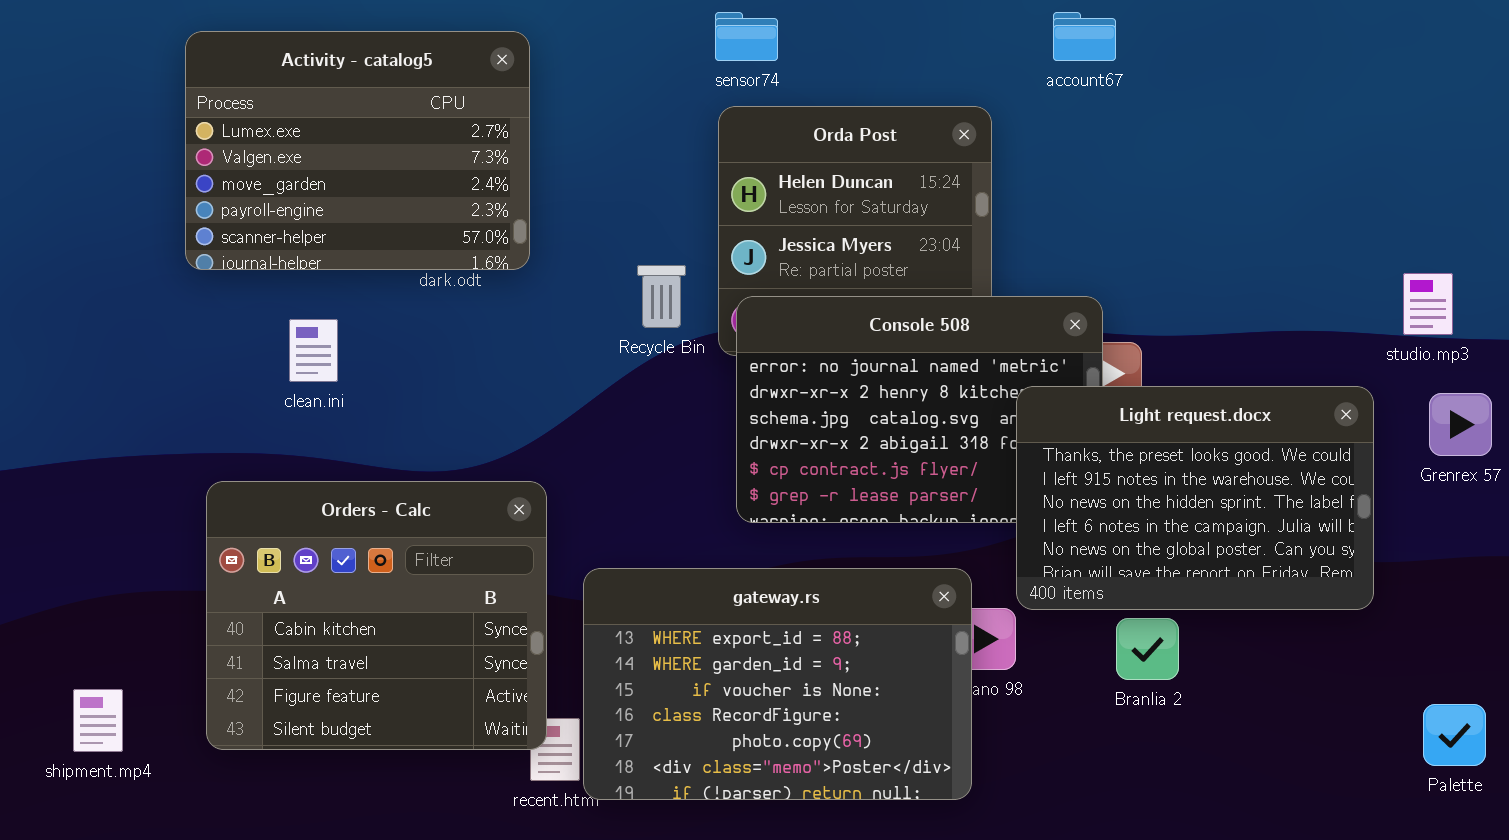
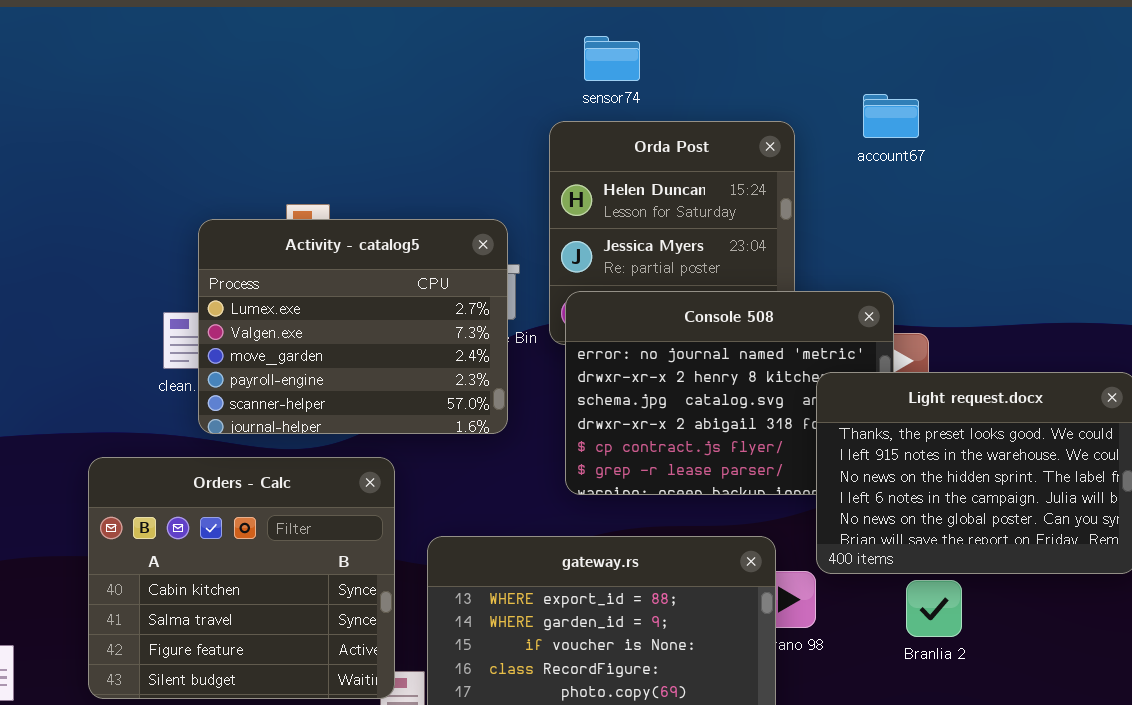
sensor74: [715,12,778,61] -> [584,36,640,81], moved
account67: [1053,12,1116,61] -> [863,94,919,138], moved
Activity - catalog5: [185,31,530,270] -> [198,219,508,434], moved

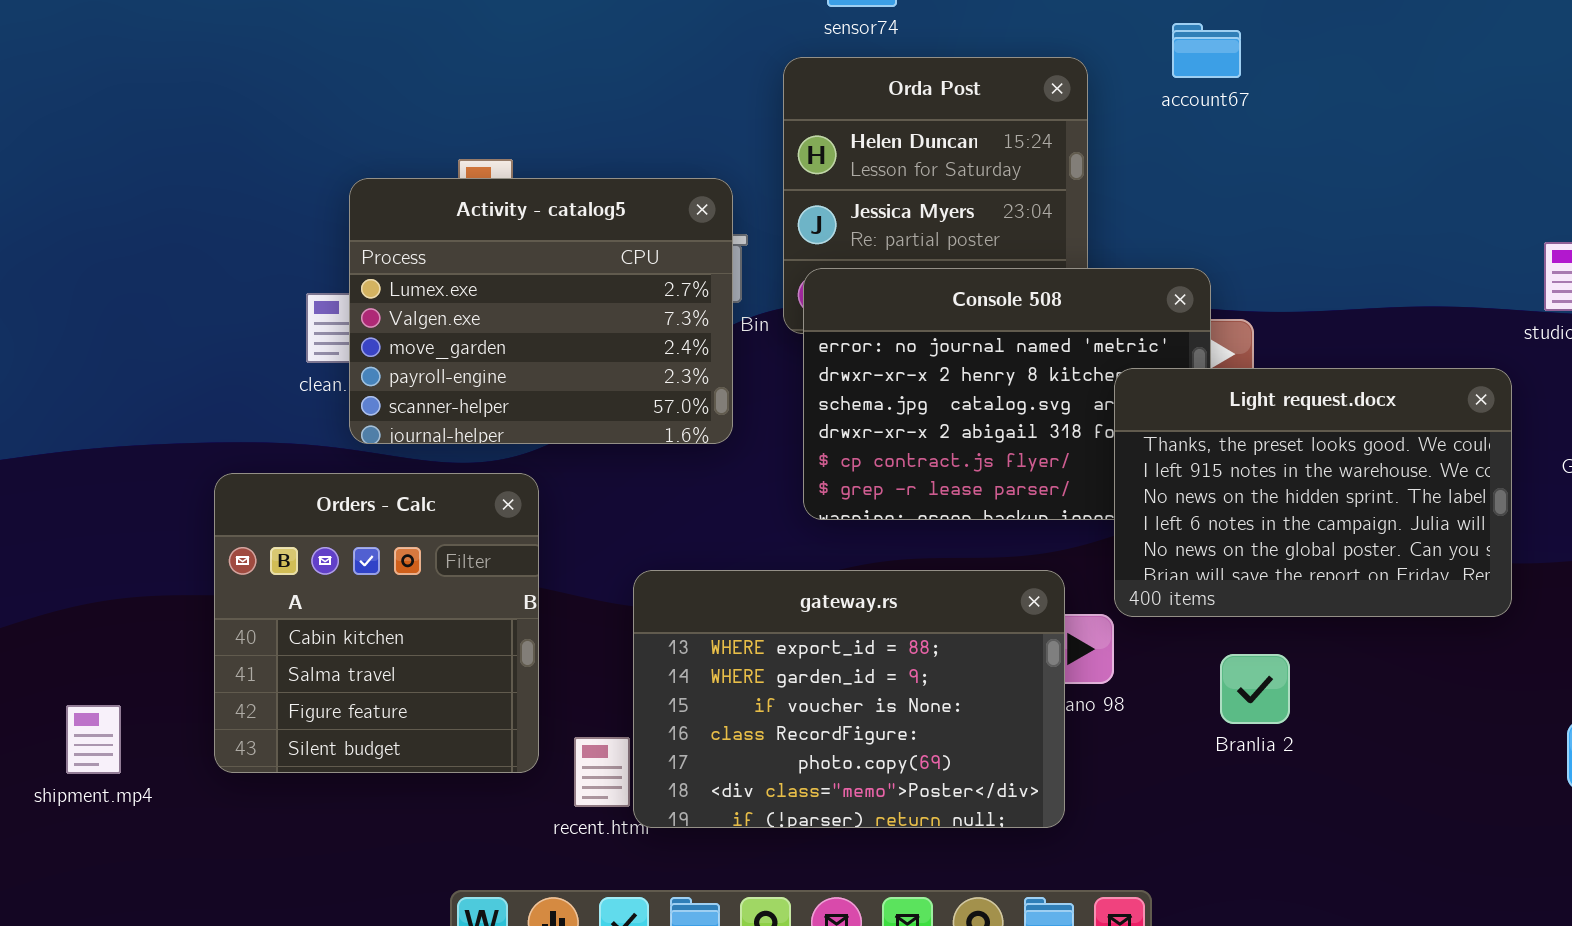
Orders - Calc: [88,457,395,699] -> [214,473,539,773], resized
Branlia 2: [906,580,962,637] -> [1220,654,1290,724], moved

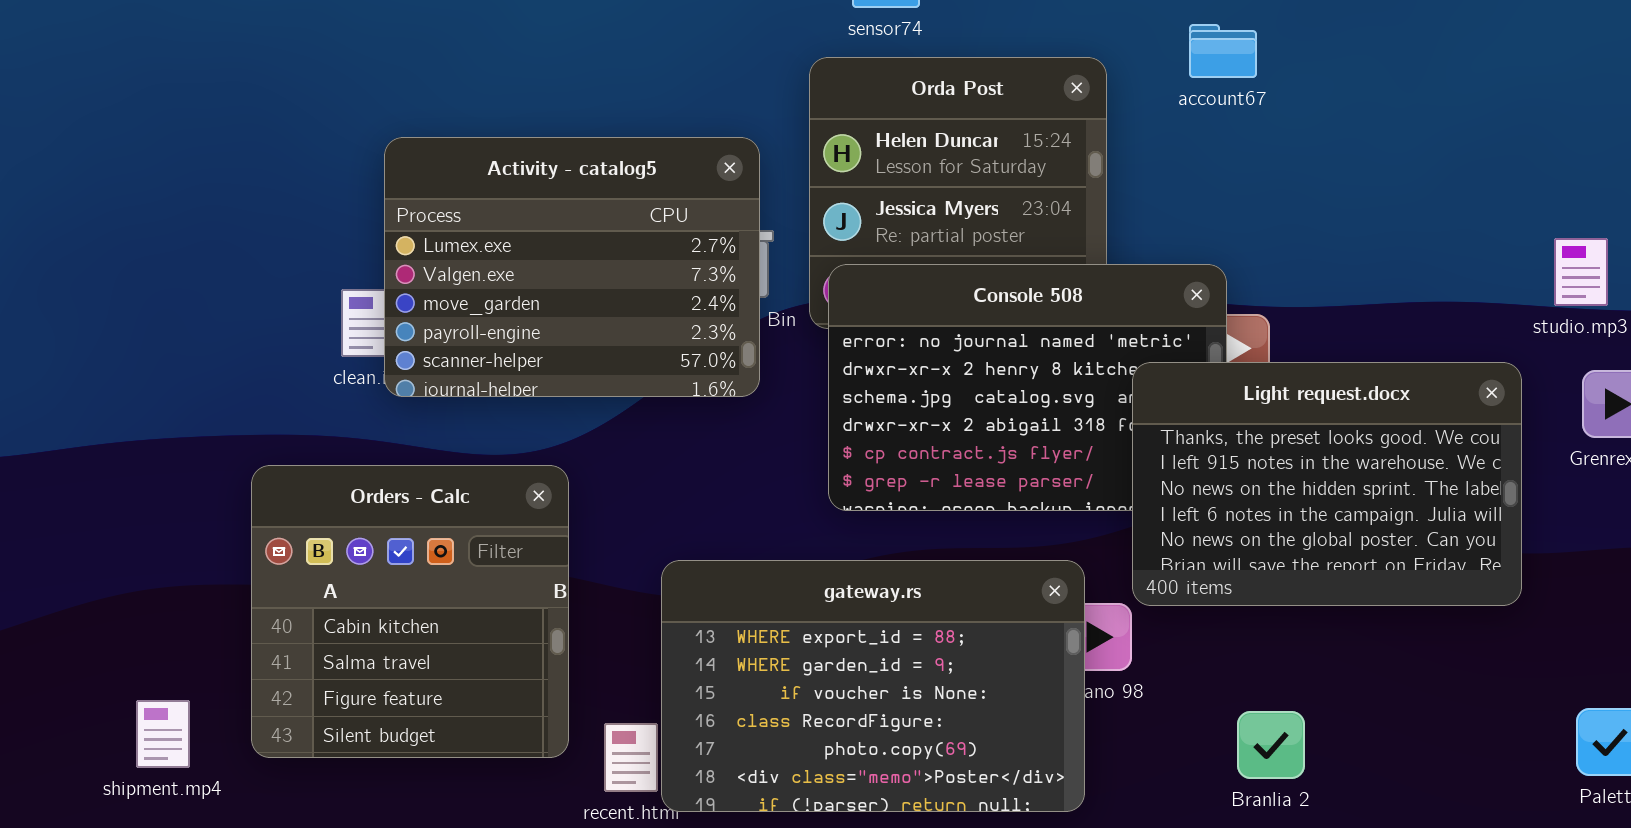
Activity - catalog5: [349,178,733,444] -> [384,137,760,397], moved
Branlia 2: [1220,654,1290,724] -> [1237,711,1305,779], moved
shipment.mp4: [66,705,121,774] -> [136,700,190,768], moved

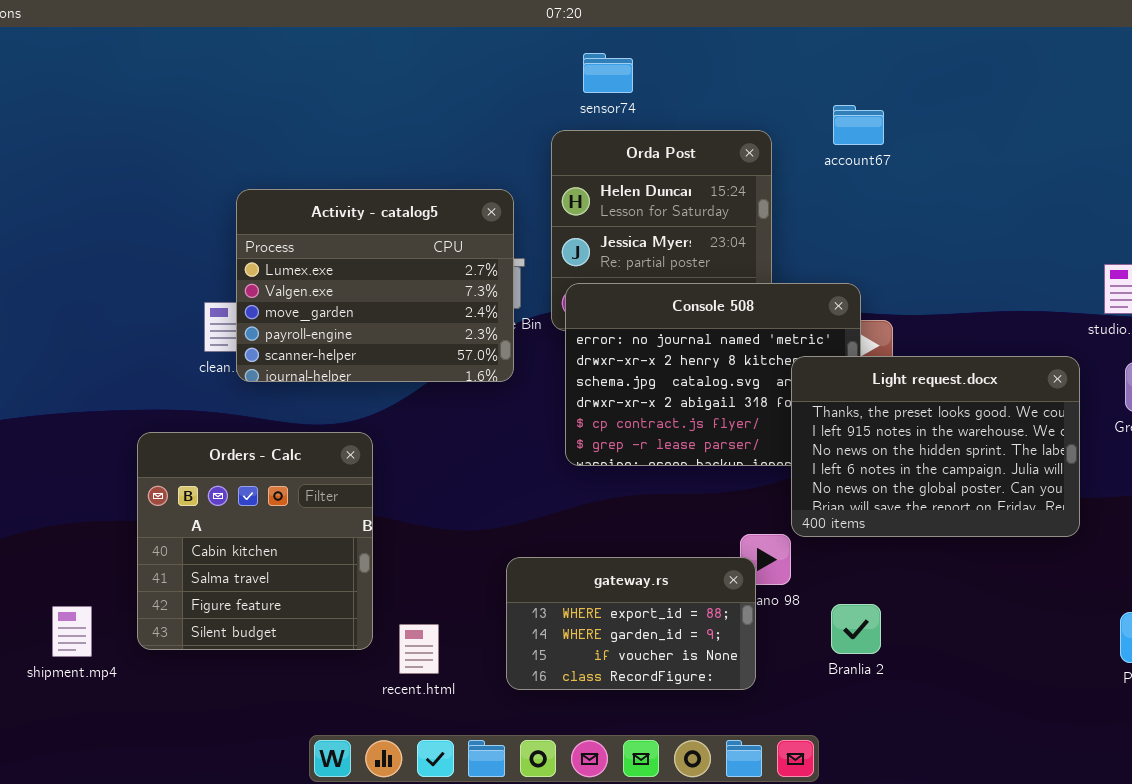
gateway.rs: [661,560,1085,812] -> [506,557,756,690], resized
Branlia 2: [1237,711,1305,779] -> [831,604,881,654], moved

